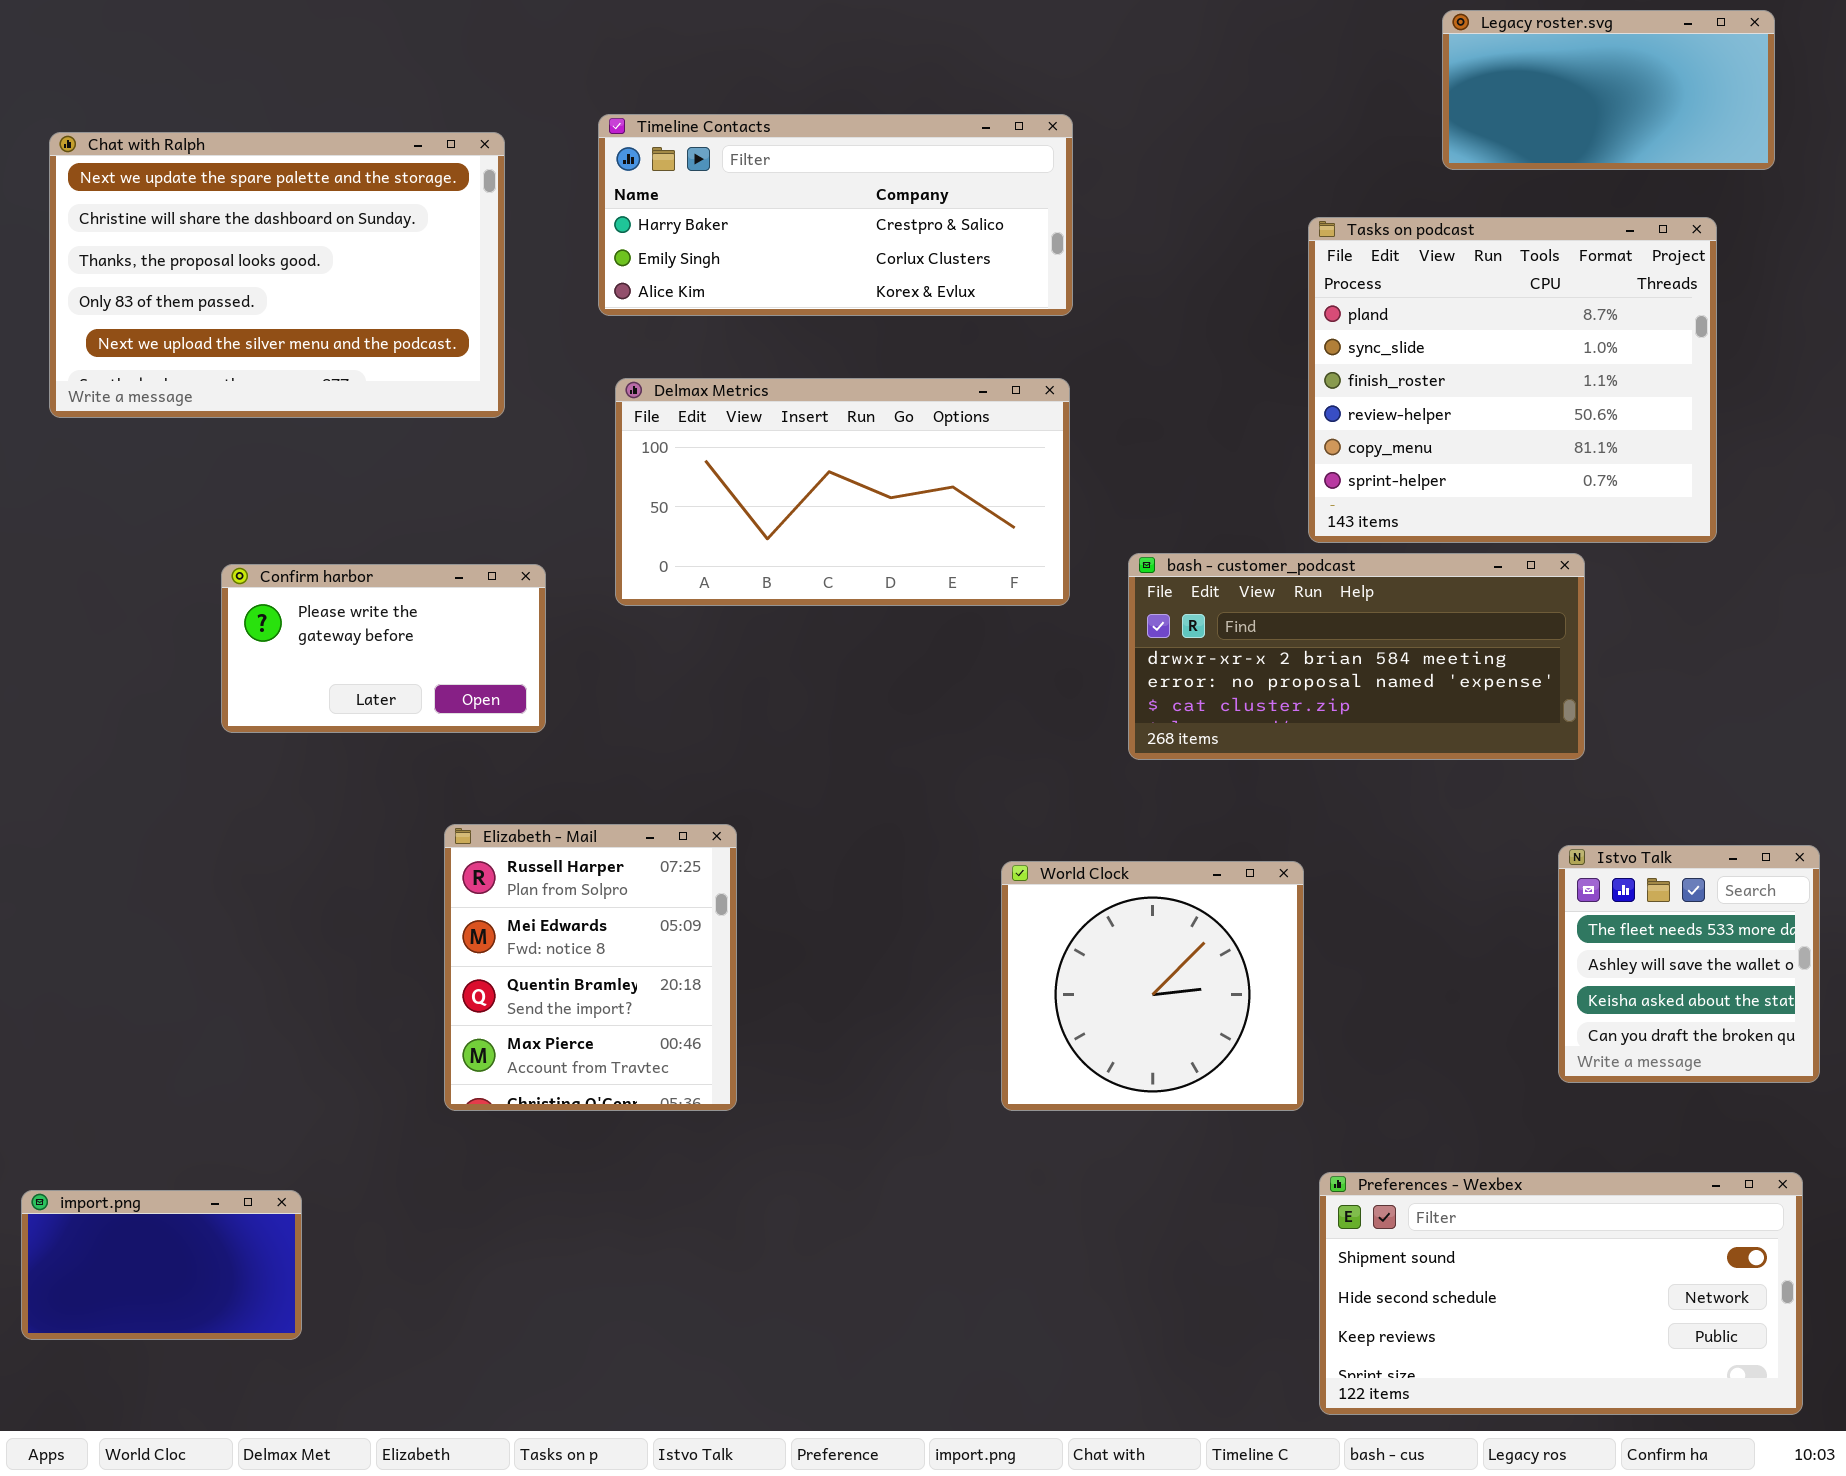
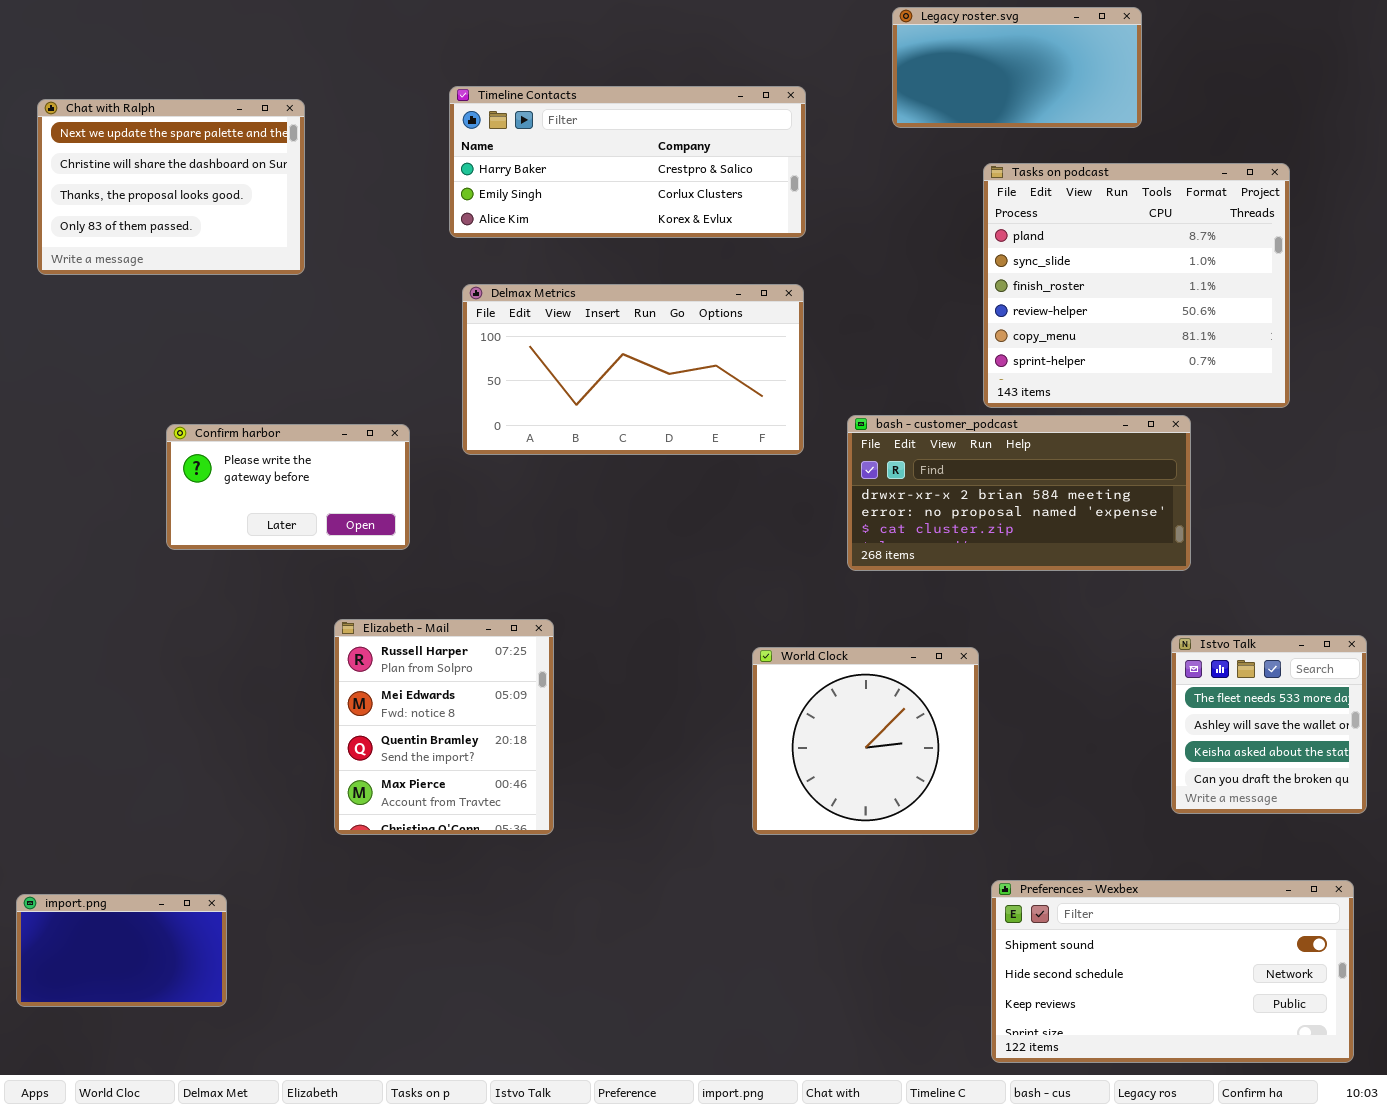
Legacy roster.svg: [1442,10,1775,170] -> [892,7,1142,128], moved
Chat with Ralph: [49,132,505,418] -> [37,99,305,275], resized

